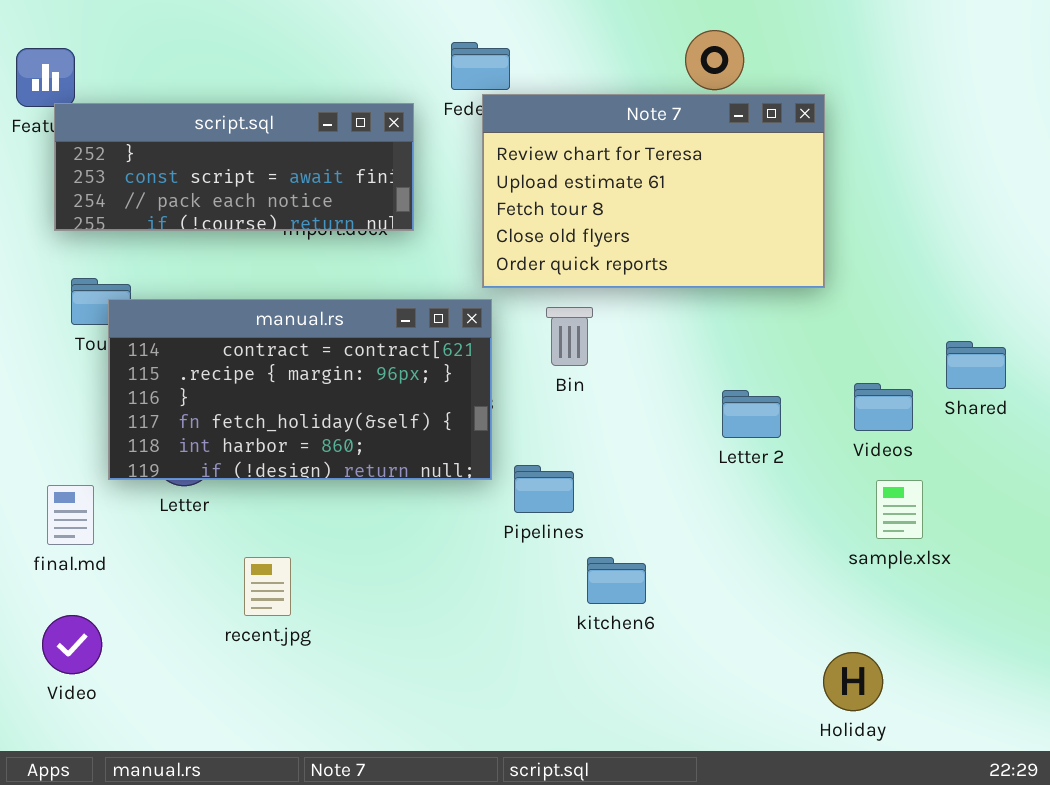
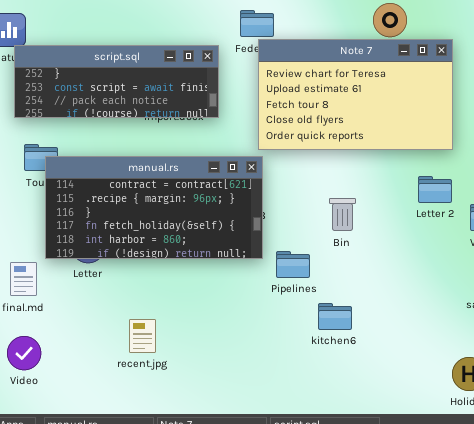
Bin: [546,307,593,366] -> [329,198,356,231], moved
Letter 2: [722,390,781,438] -> [418,176,452,203], moved
recent.jpg: [244,557,291,616] -> [129,319,156,353], moved

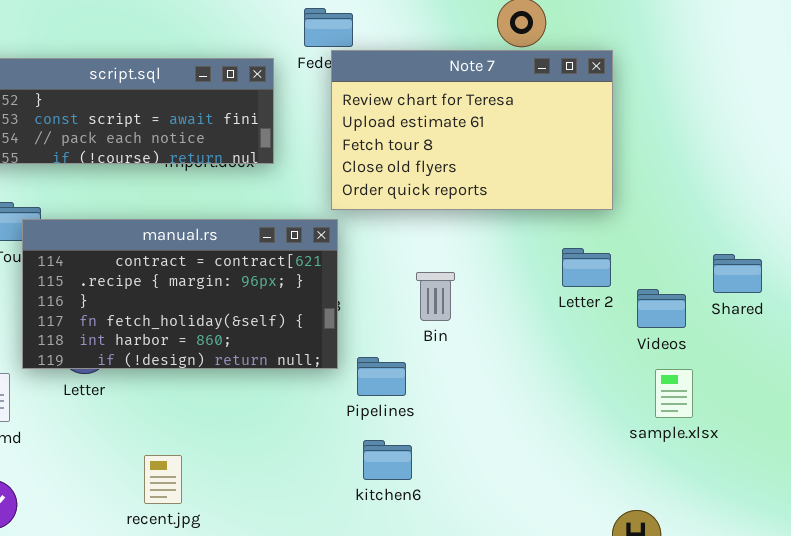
Bin: [329,198,356,231] -> [416,272,455,321], moved
kitchen6: [318,303,352,330] -> [363,440,412,480], moved

